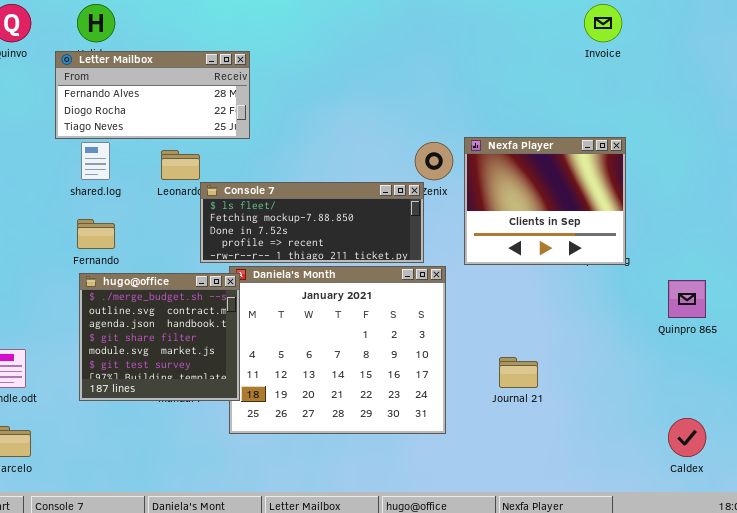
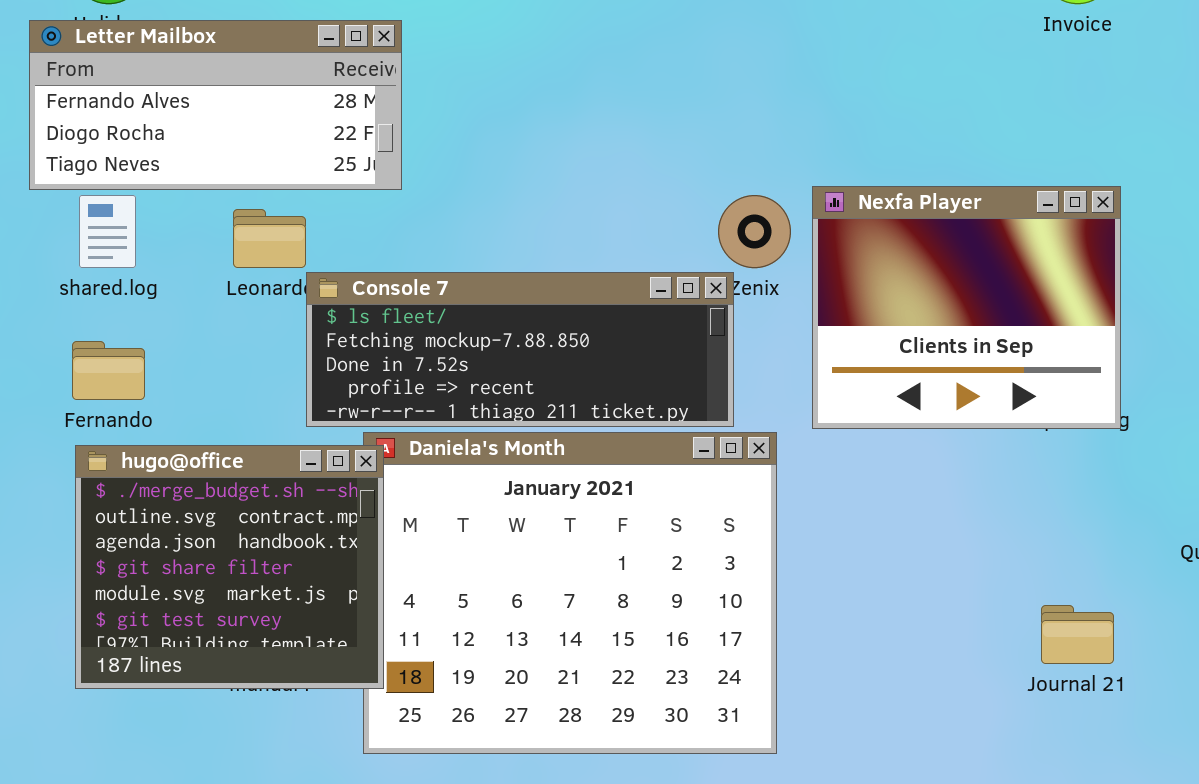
Journal 21: [499,357,538,388] -> [1041,605,1114,664], moved

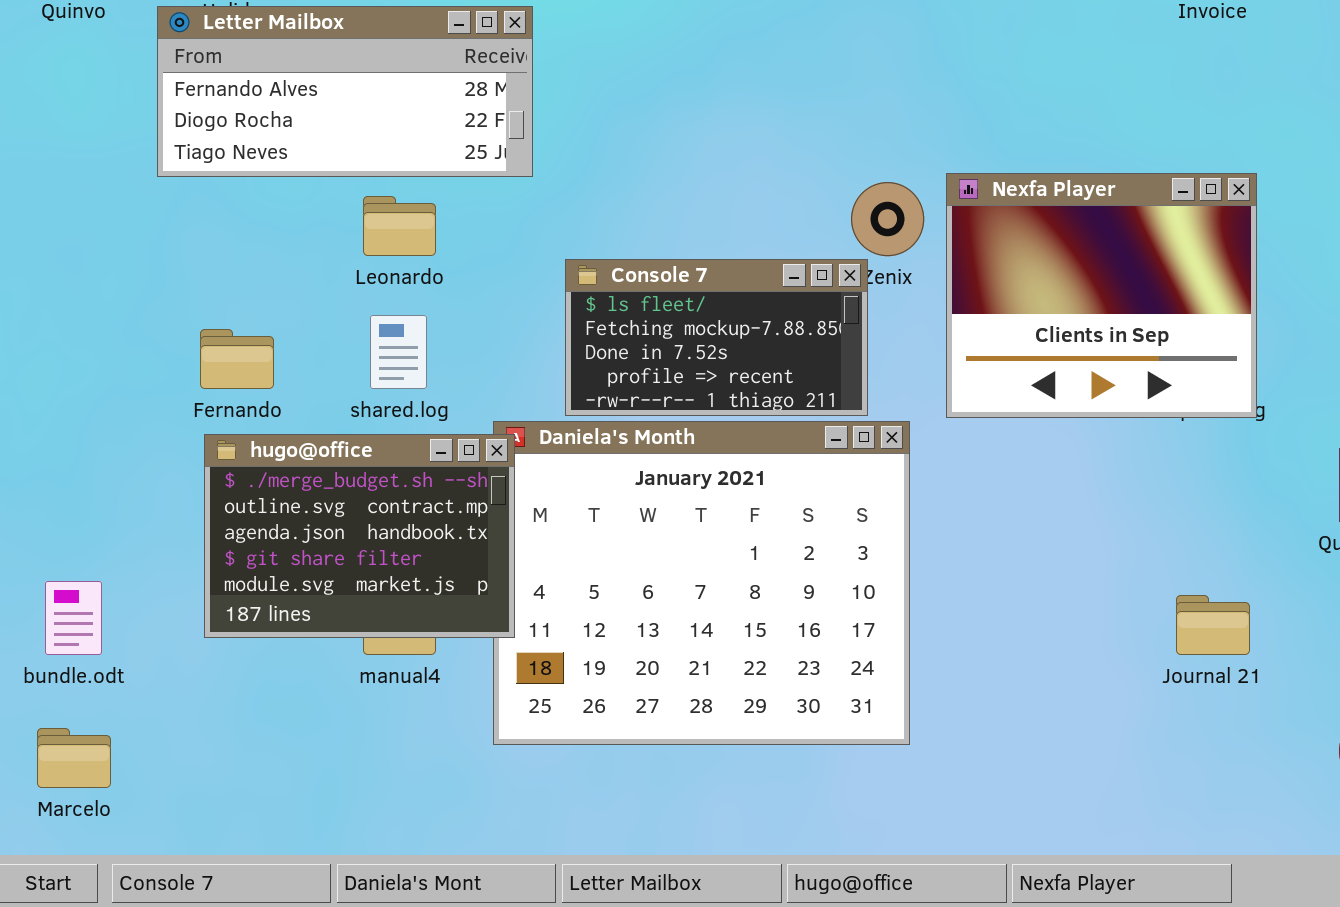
shared.log: [79,195,136,268] -> [370,315,427,389], moved
Console 7: [306,272,734,427] -> [565,259,868,416], resized
hugo@office: [75,445,384,689] -> [204,434,515,638], resized

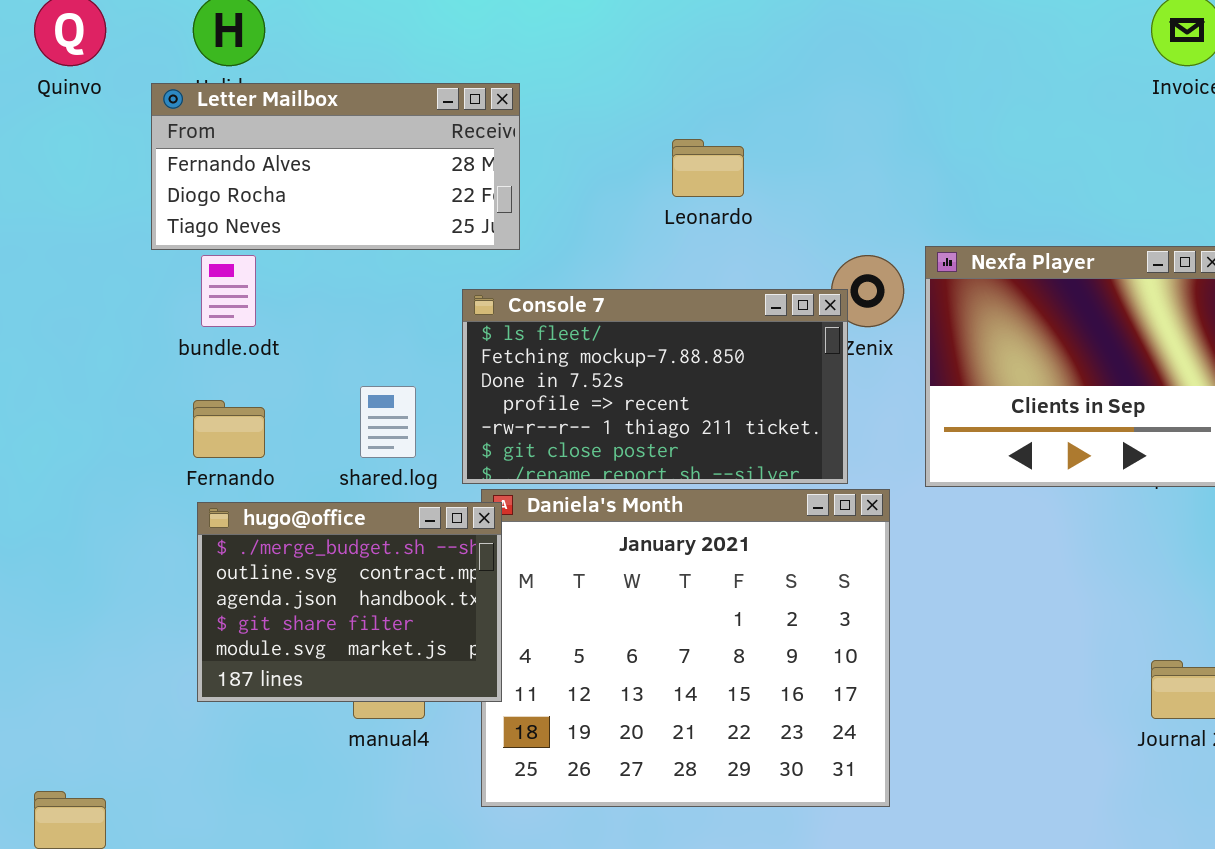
Leonardo: [363,196,436,256] -> [672,139,744,197], moved
Console 7: [565,259,868,416] -> [462,289,848,484], resized
bundle.odt: [45,581,102,655] -> [201,255,256,327], moved

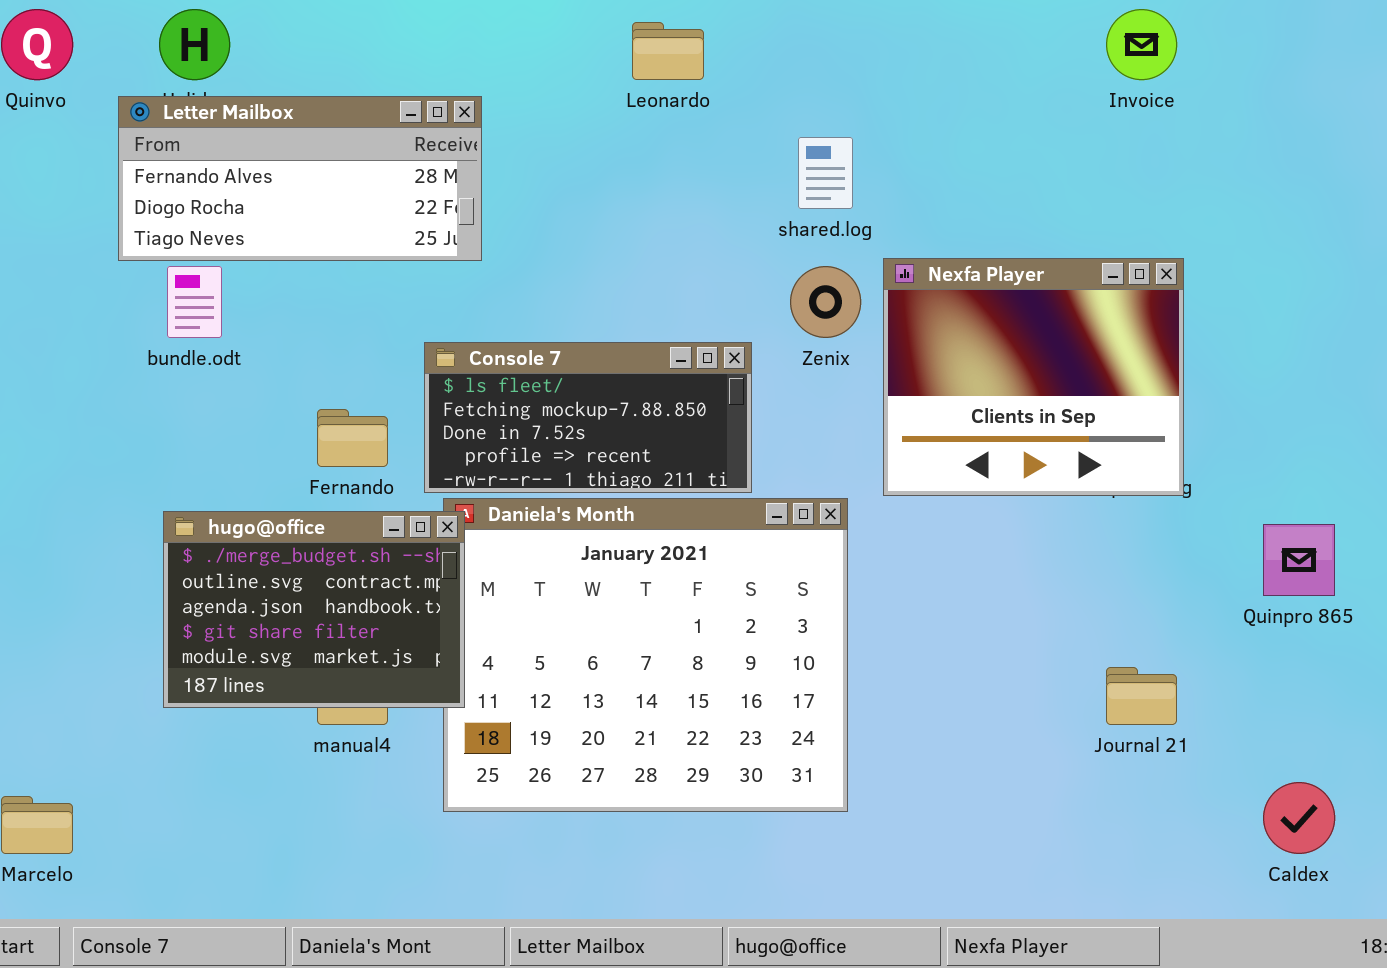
Leonardo: [672,139,744,197] -> [632,22,704,80], moved
Console 7: [462,289,848,484] -> [424,342,752,493], resized
shared.log: [360,386,416,458] -> [798,137,853,209], moved
Fernando: [193,400,265,458] -> [317,409,388,467], moved

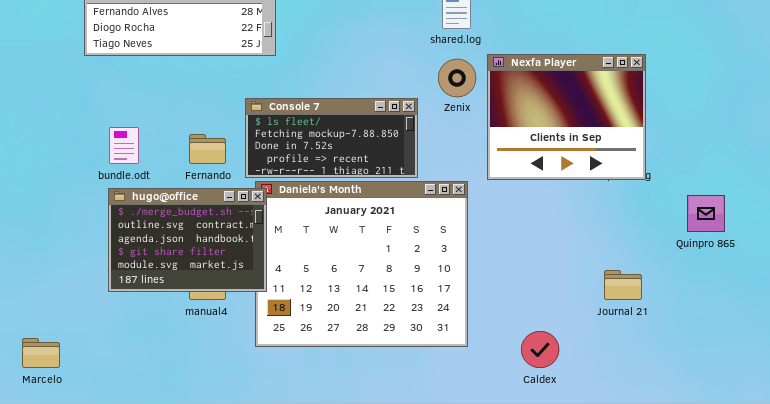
bundle.odt: [167,266,222,338] -> [109,127,139,164], moved
Caldex: [1263,782,1335,854] -> [521,331,559,368], moved

